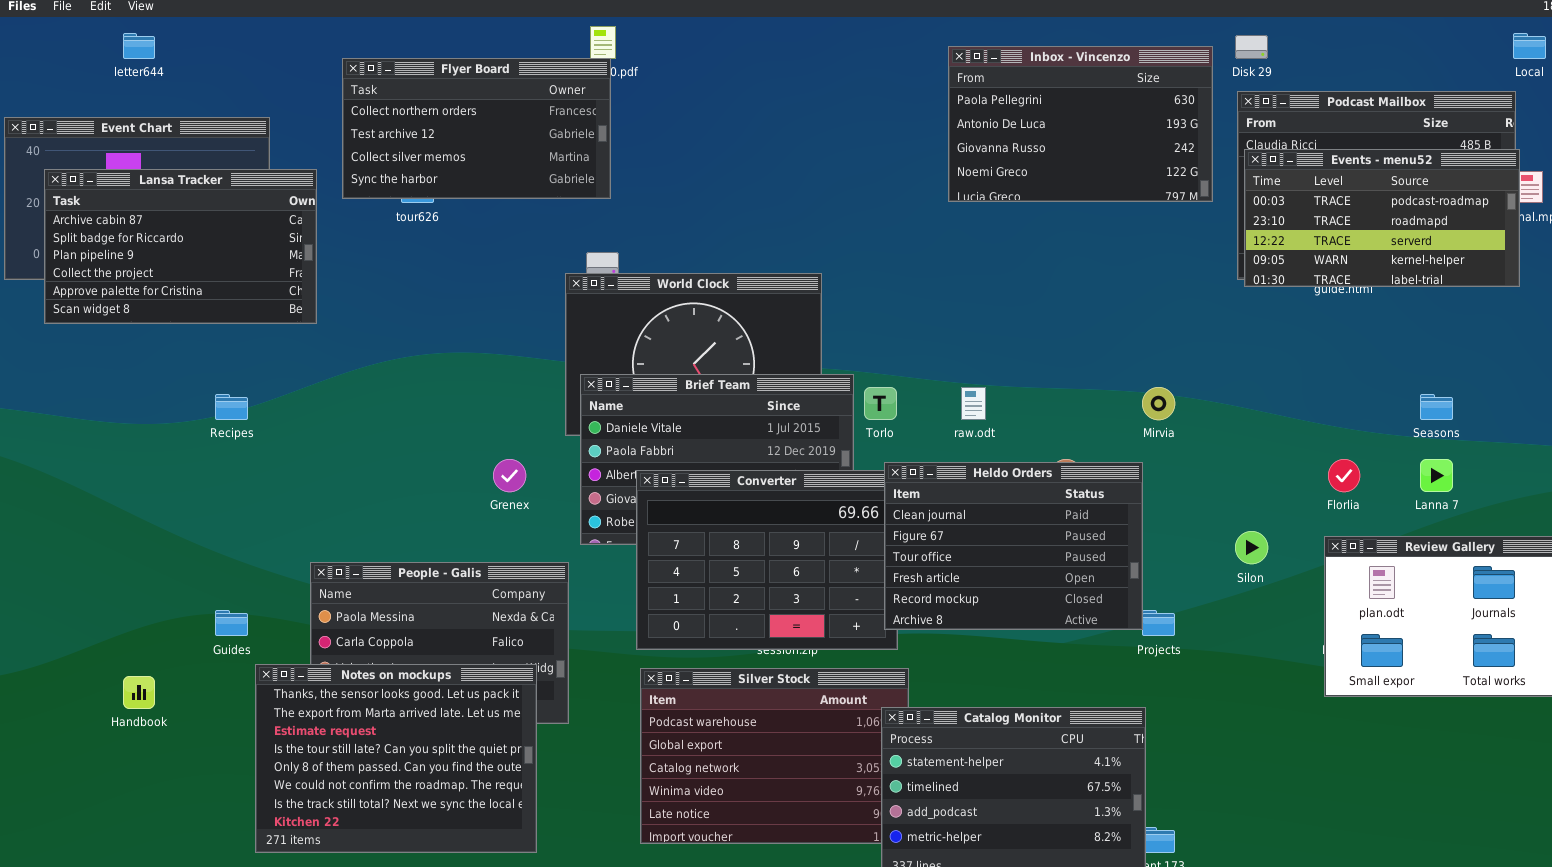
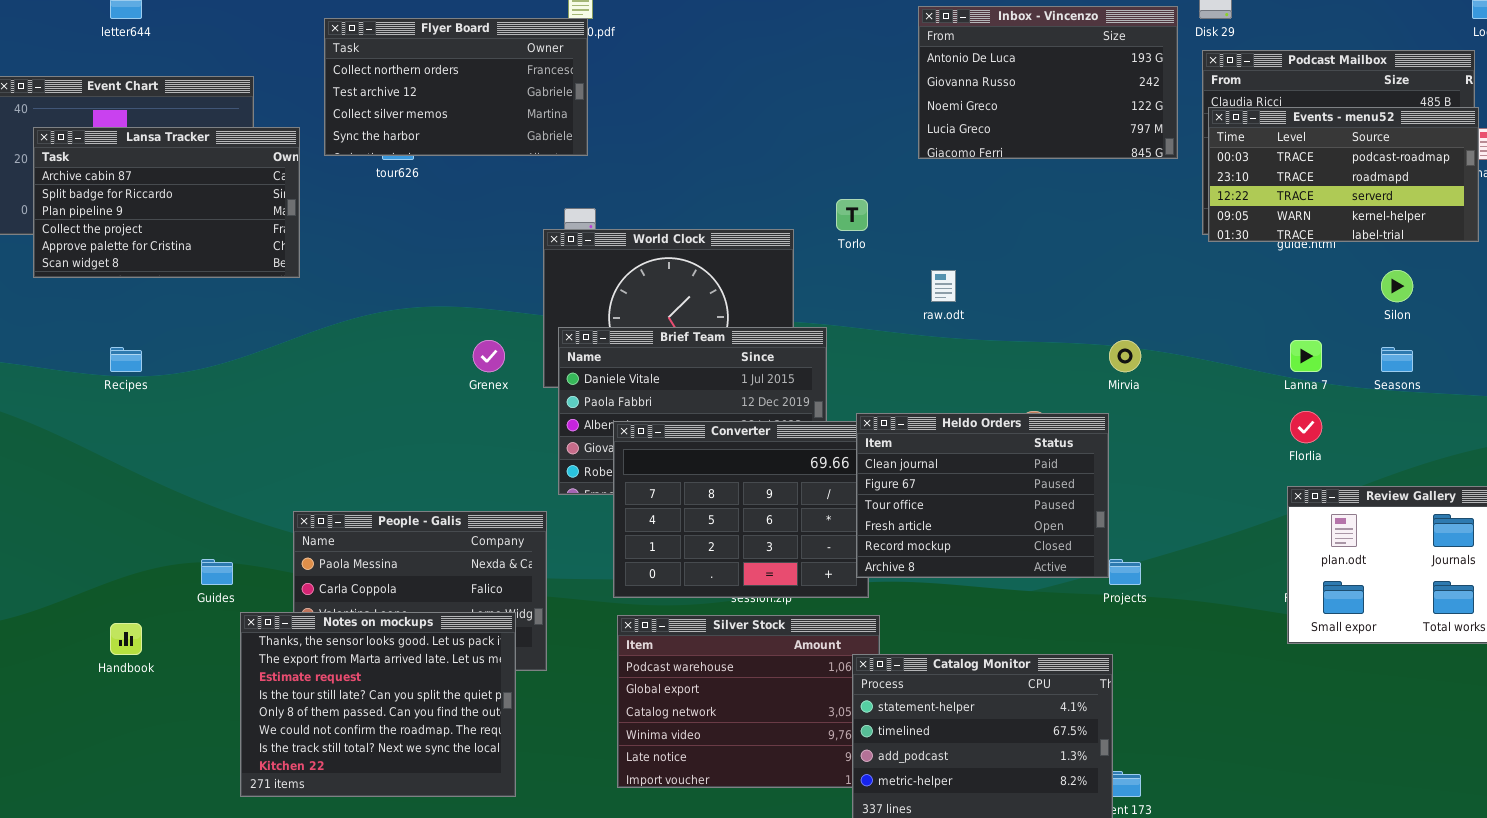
Inbox - Vincenzo: [948,46,1213,202] -> [918,6,1178,159], scrolled down 1 row
Torlo: [864,387,897,420] -> [836,199,868,231], moved
raw.odt: [961,387,986,420] -> [931,270,956,302], moved
Recipes: [215,394,248,420] -> [110,347,142,372], moved
Grenex: [493,459,526,492] -> [473,340,505,372], moved
Lanna 7: [1420,459,1453,492] -> [1290,340,1322,372], moved
Silon: [1235,531,1268,564] -> [1381,270,1413,302], moved

